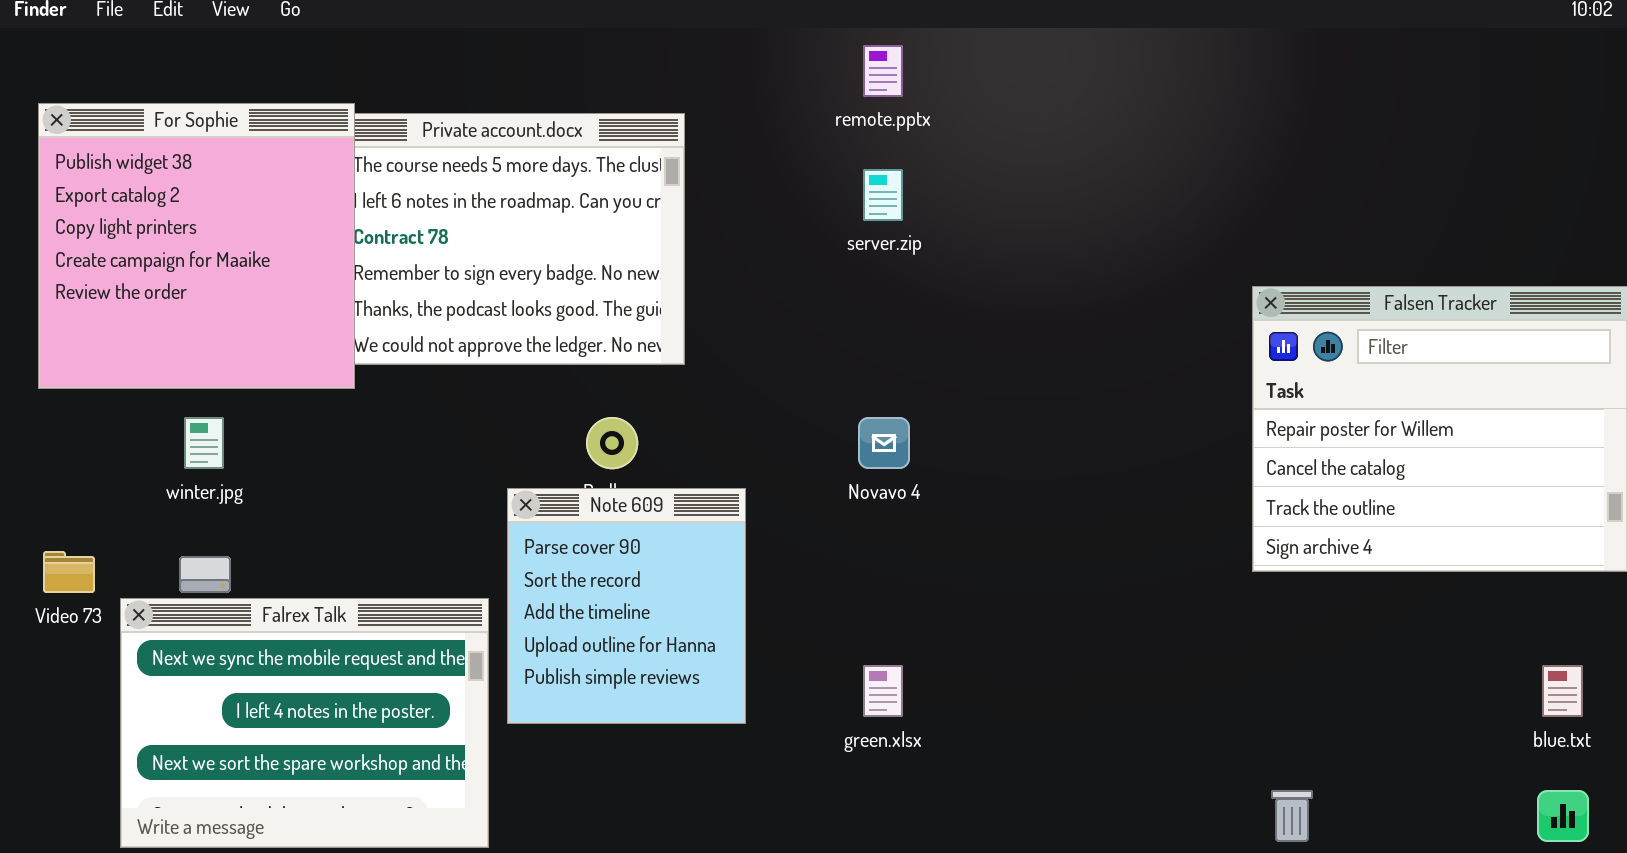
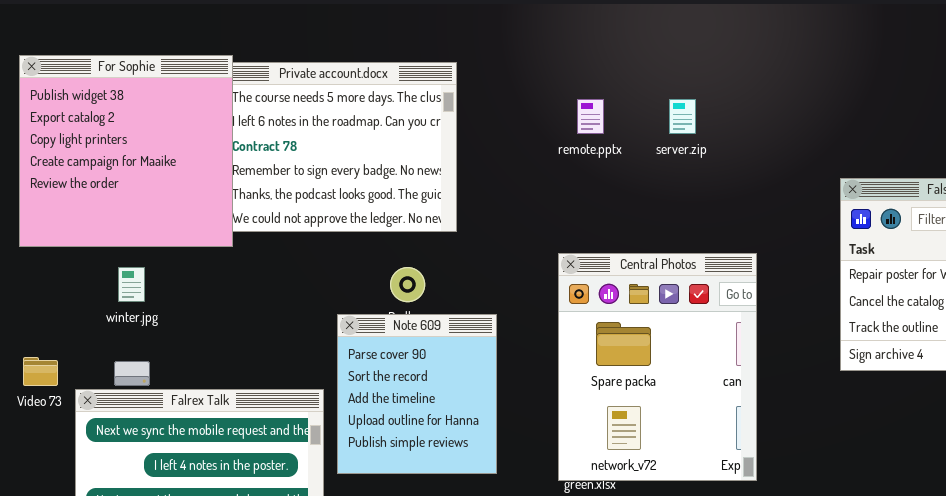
remote.pptx: [863,45,903,97] -> [577,99,604,134], moved
server.zip: [863,169,903,221] -> [669,99,696,134], moved
Central Photos: none -> [558,253,757,481], opened

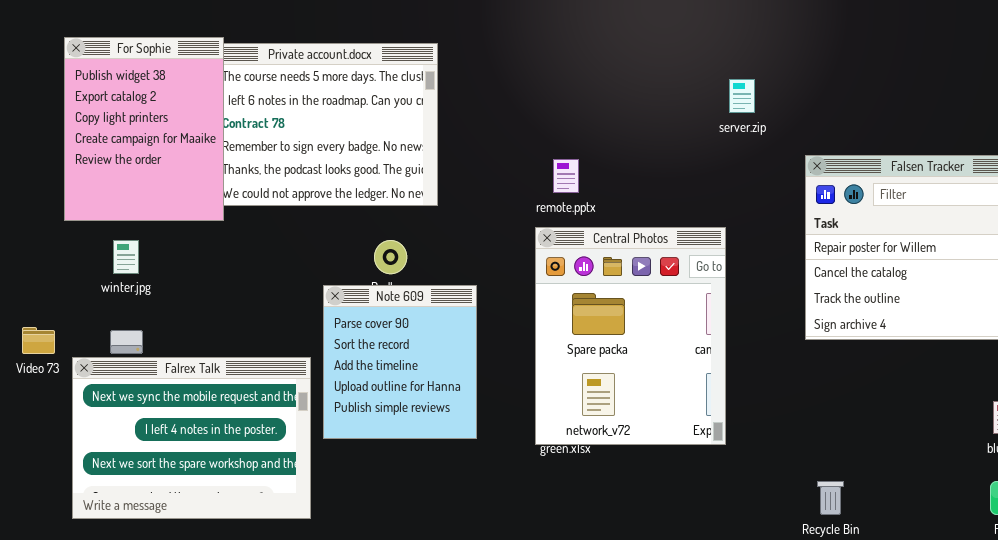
For Sophie: [19,55,233,247] -> [64,37,224,221], resized
remote.pptx: [577,99,604,134] -> [553,159,579,193], moved
server.zip: [669,99,696,134] -> [729,79,755,113], moved

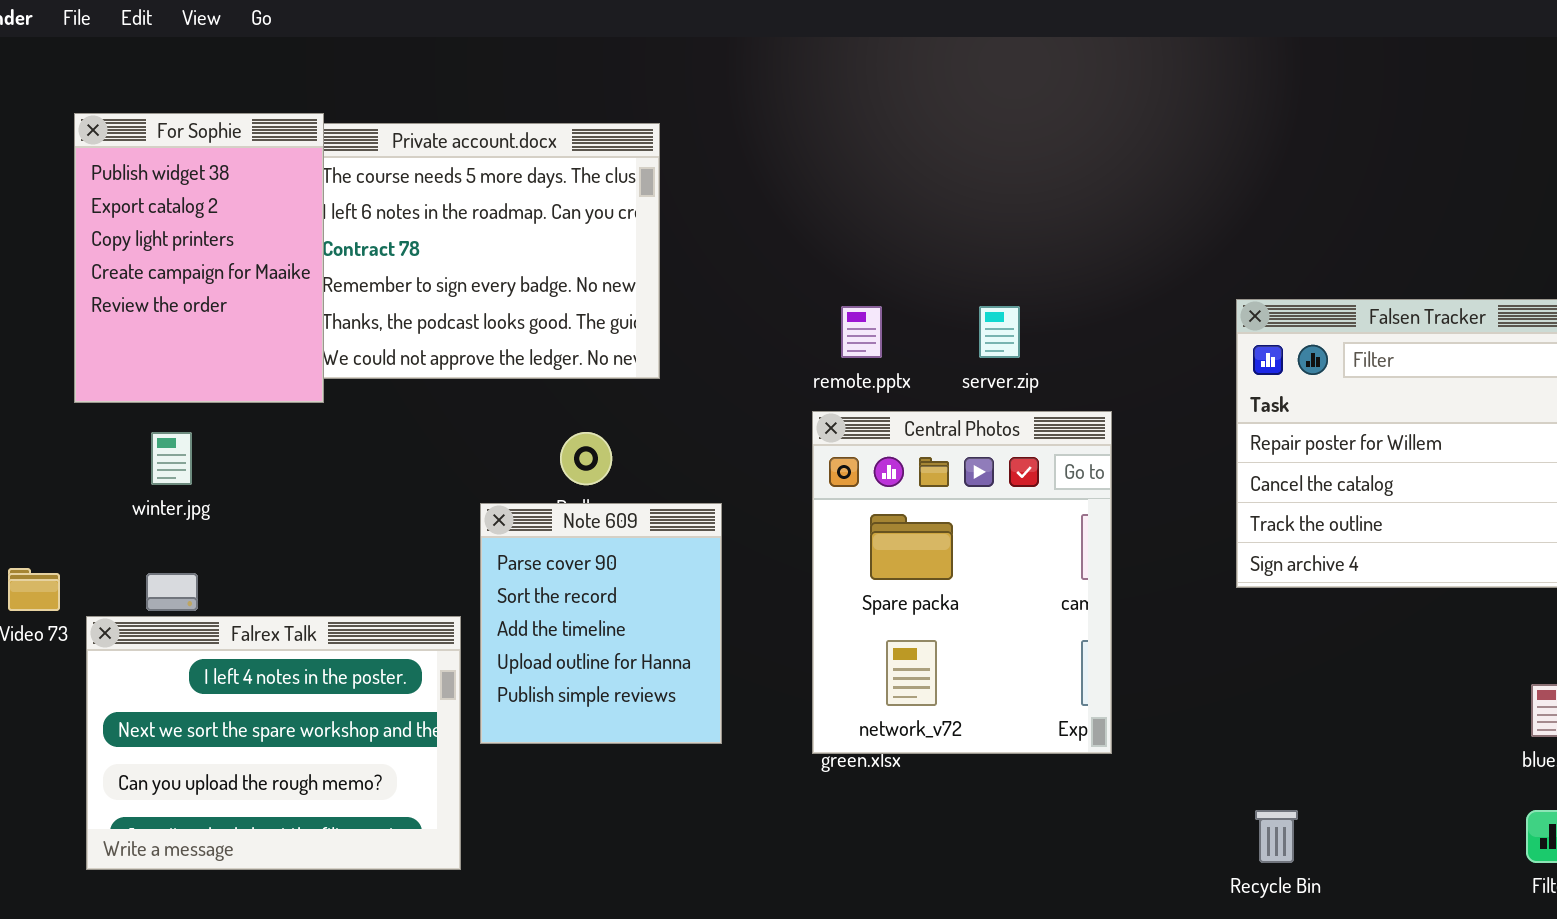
server.zip: [729,79,755,113] -> [979,306,1020,358], moved
Falrex Talk: [72,357,311,519] -> [86,616,461,870], scrolled down 1 row

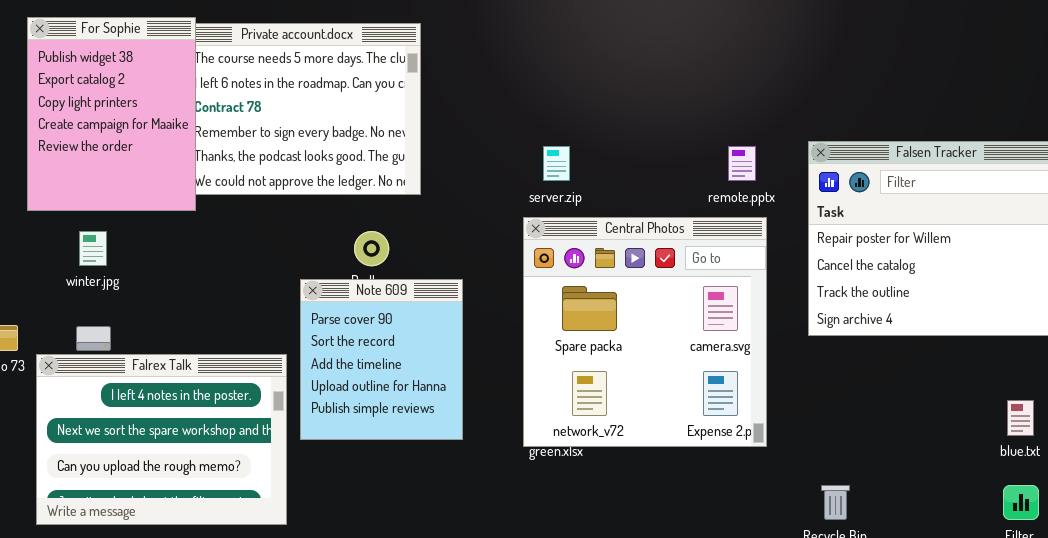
remote.pptx: [841,306,882,358] -> [728,146,756,181], moved
server.zip: [979,306,1020,358] -> [543,146,570,181], moved
Central Photos: [812,411,1112,754] -> [523,217,767,447], resized

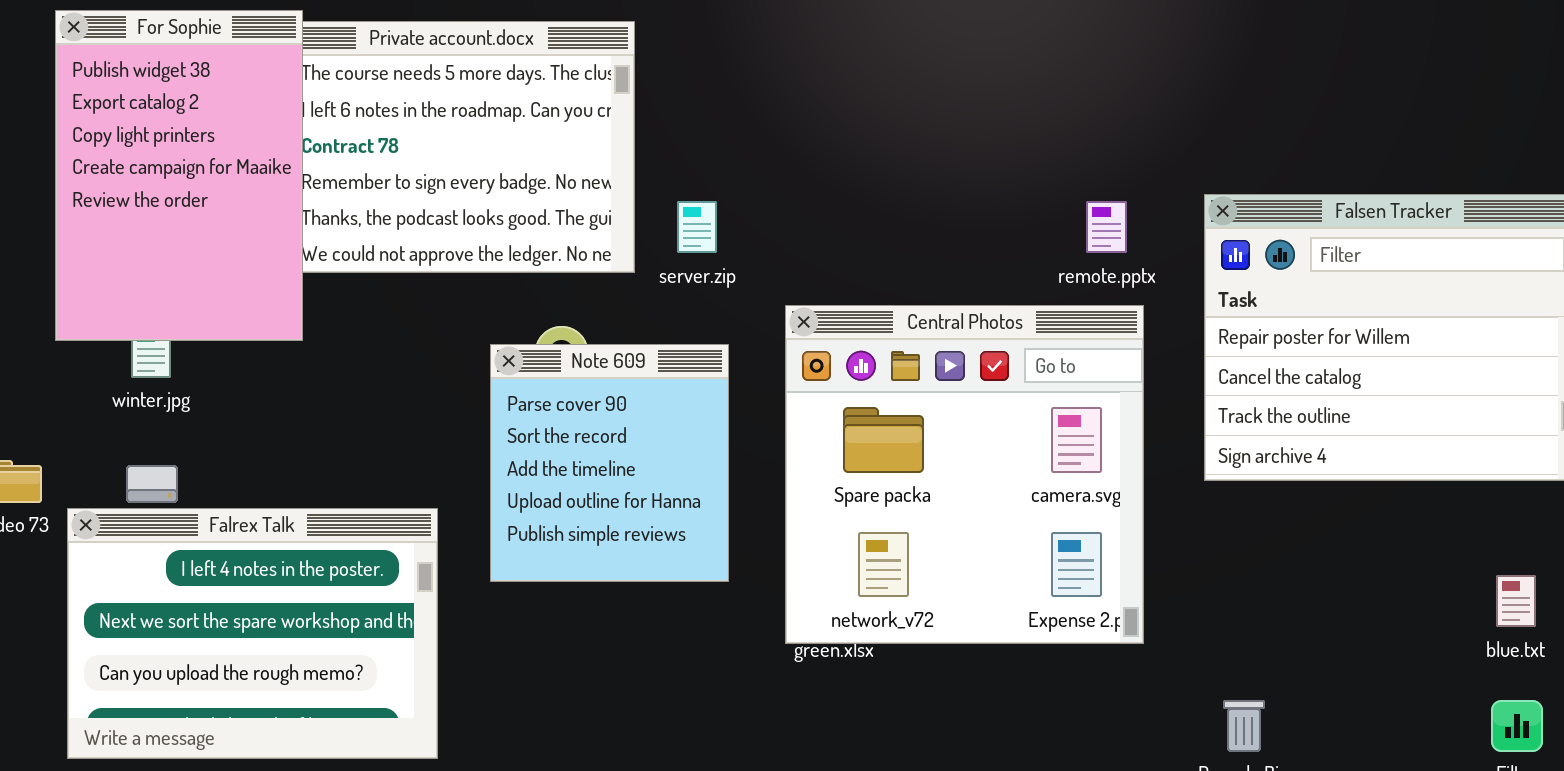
For Sophie: [27,17,196,211] -> [55,10,303,341], resized
server.zip: [543,146,570,181] -> [677,201,717,253], moved
Note 609: [300,279,463,440] -> [490,344,729,582], moved

